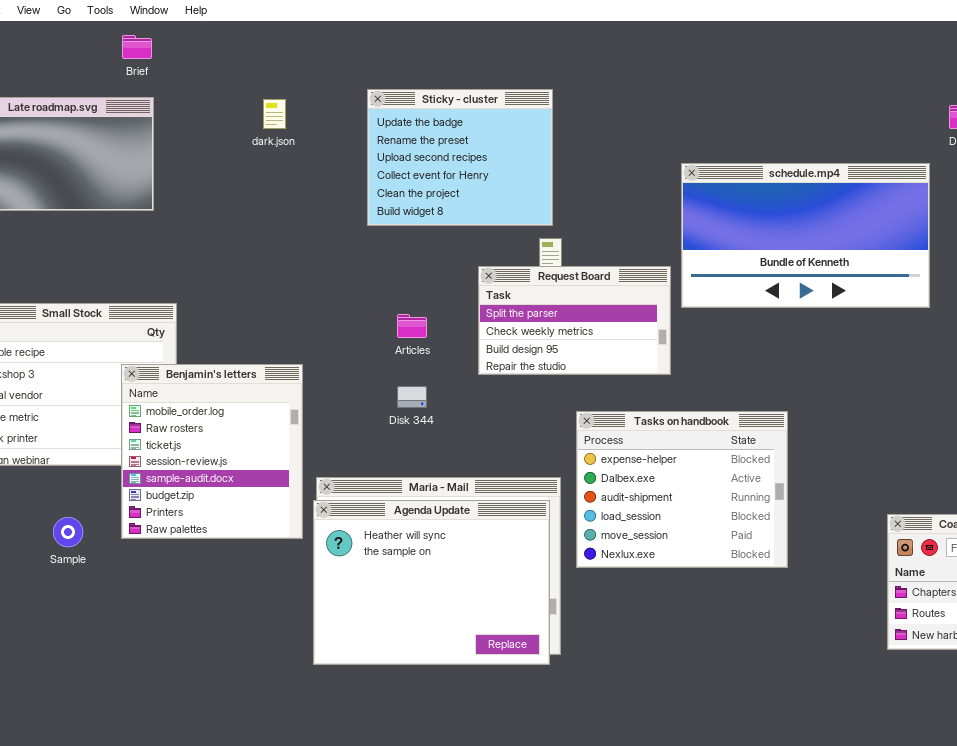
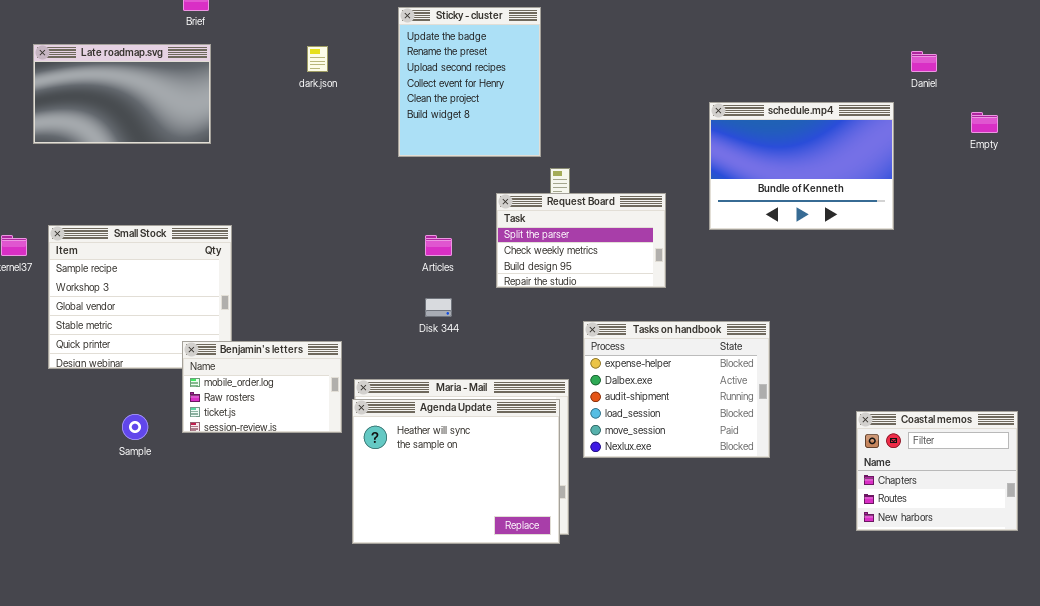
Sticky - cluster: [367,89,553,226] -> [398,7,541,157], resized
schedule.mp4: [681,163,930,308] -> [709,102,894,230], resized
Benjamin's letters: [121,364,303,539] -> [182,341,342,433], resized

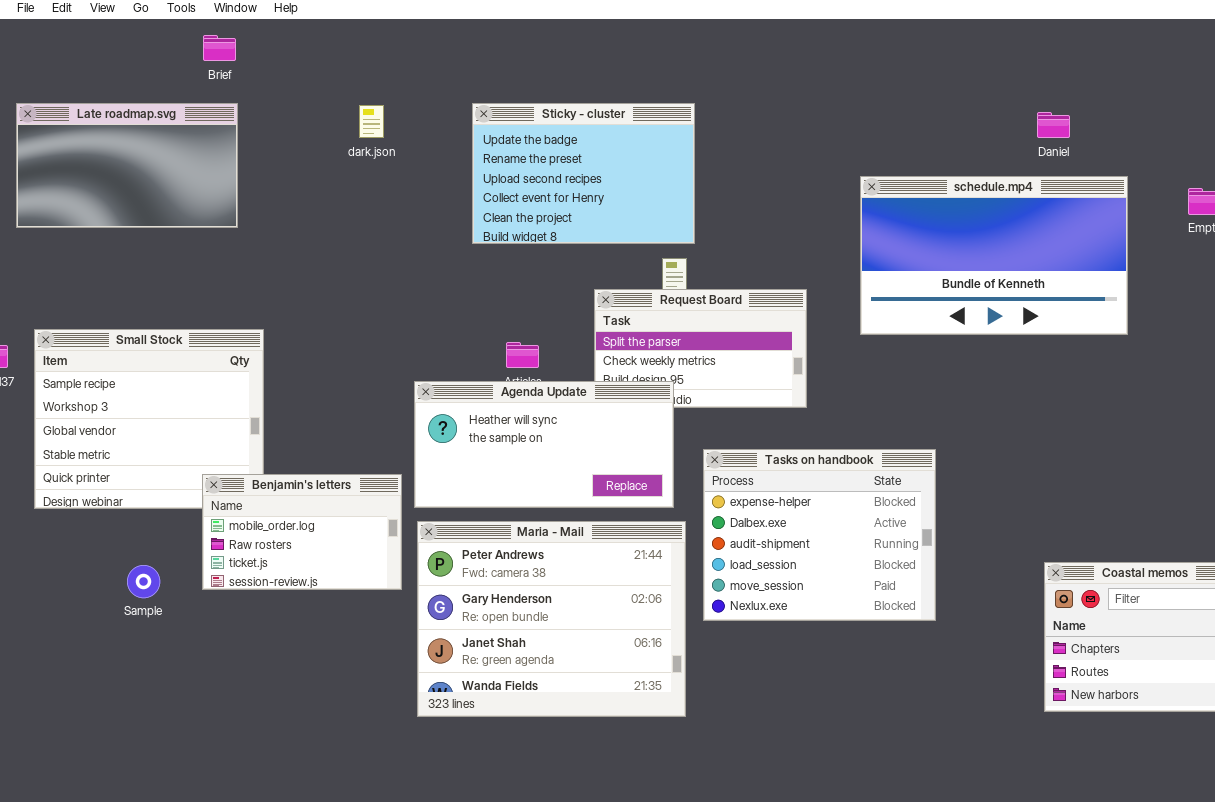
Sticky - cluster: [398,7,541,157] -> [472,103,695,244], resized
Daniel: [911,51,937,72] -> [1037,112,1070,138], moved
schedule.mp4: [709,102,894,230] -> [860,176,1128,335], resized
Agenda Update: [352,399,560,544] -> [414,381,674,508], moved, resized

